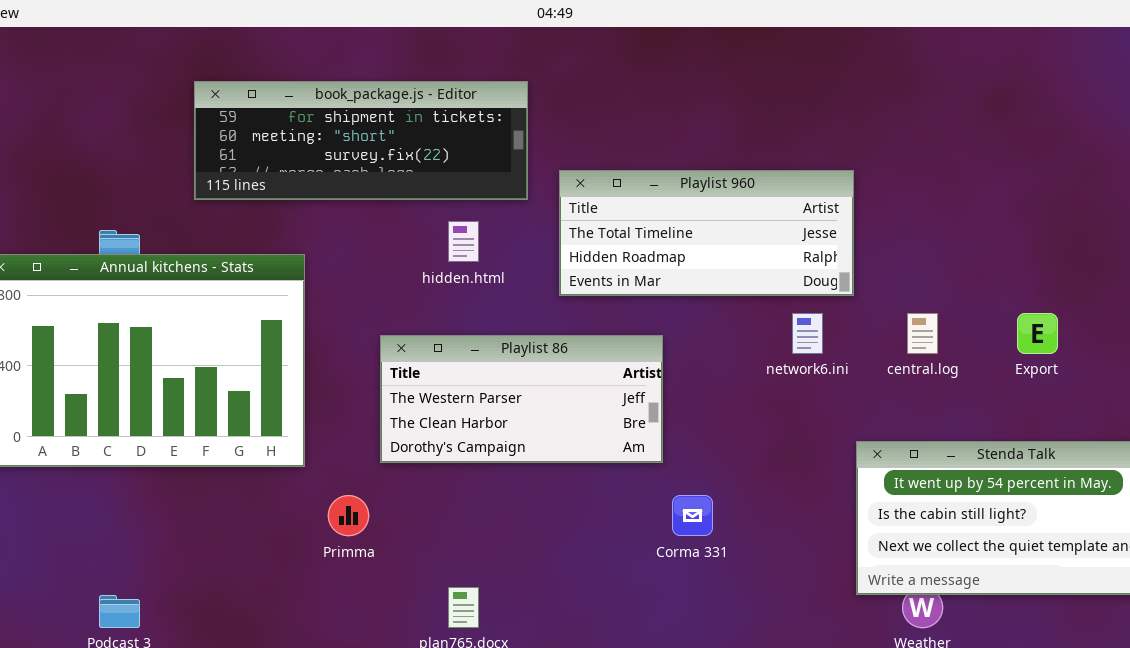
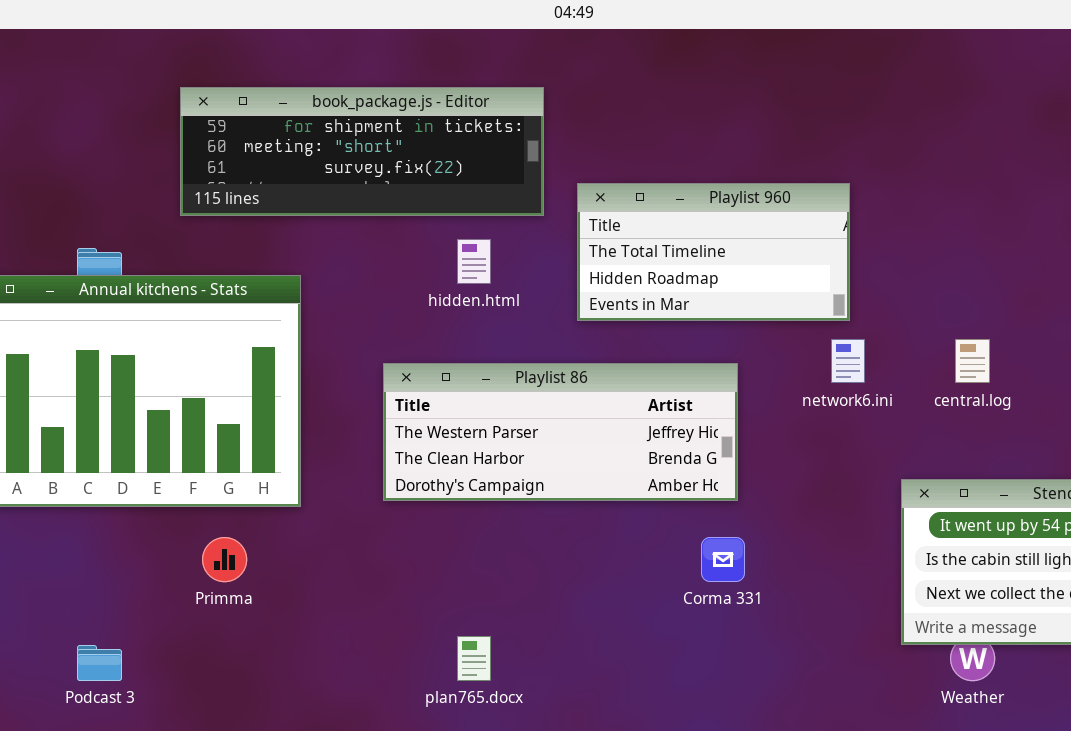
Playlist 960: [559,170,854,296] -> [577,183,850,321], resized
Playlist 86: [380,335,663,463] -> [383,363,738,501], resized
Primma: [328,495,369,536] -> [202,537,247,582], moved

